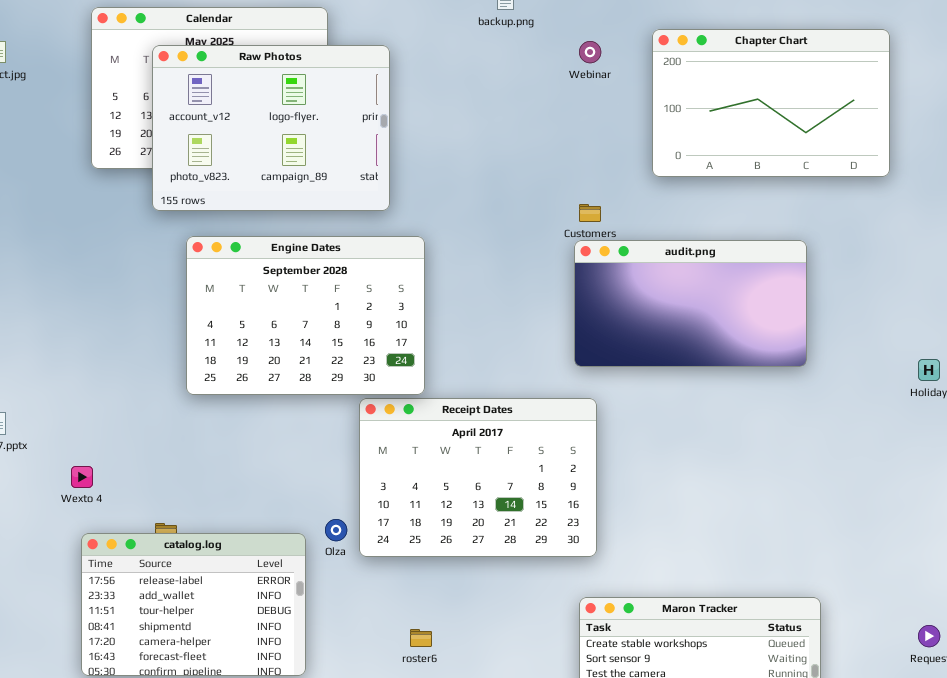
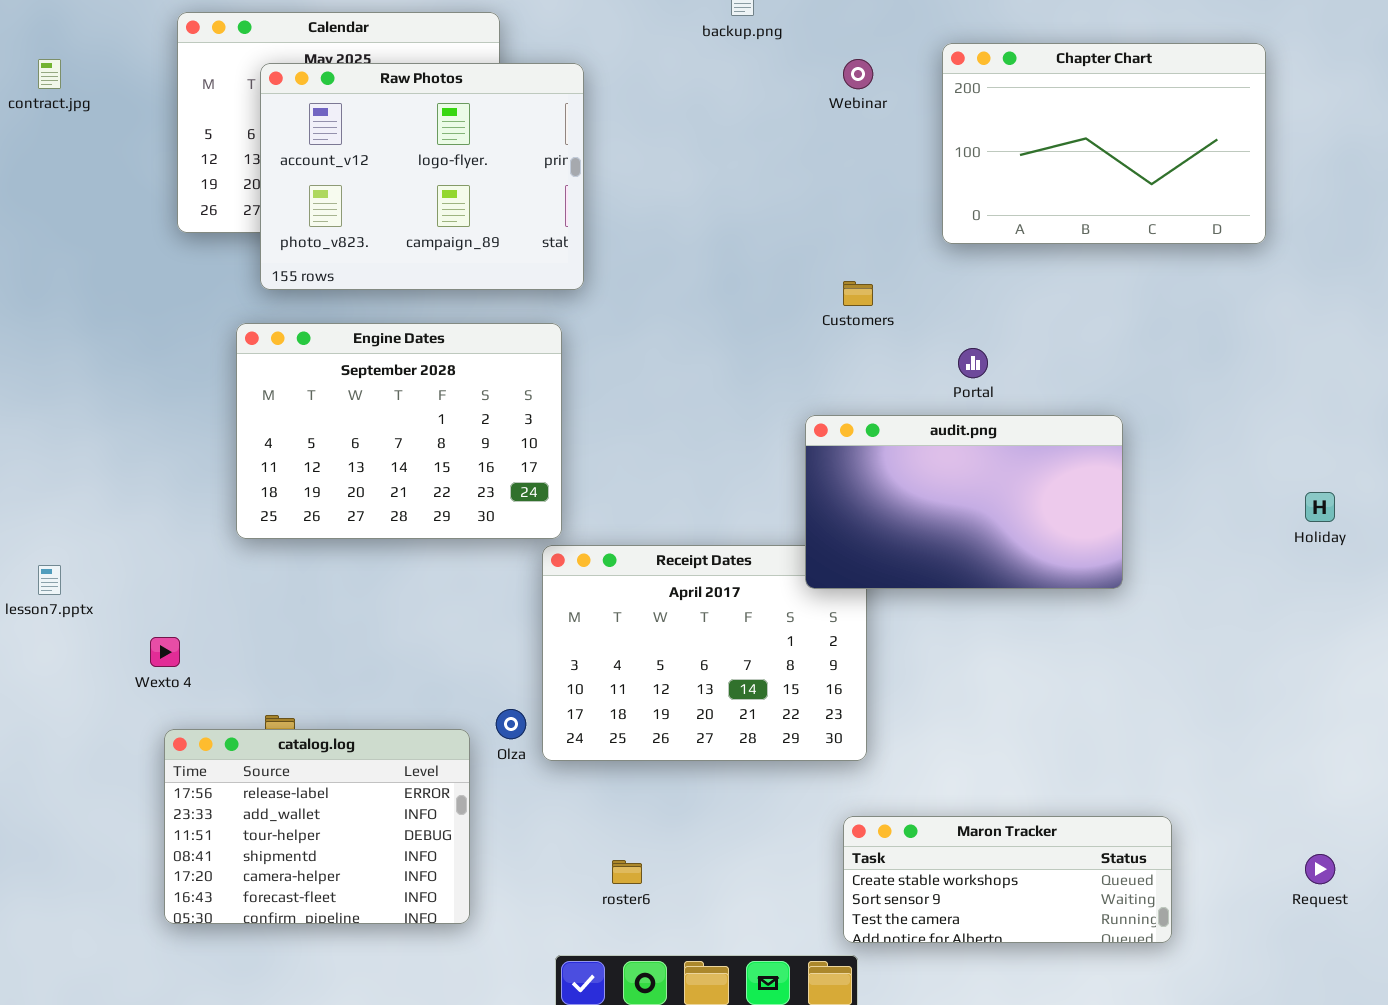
Engine Dates: [186,236,425,395] -> [236,323,562,539], moved
audit.png: [574,240,807,367] -> [805,415,1123,589], moved

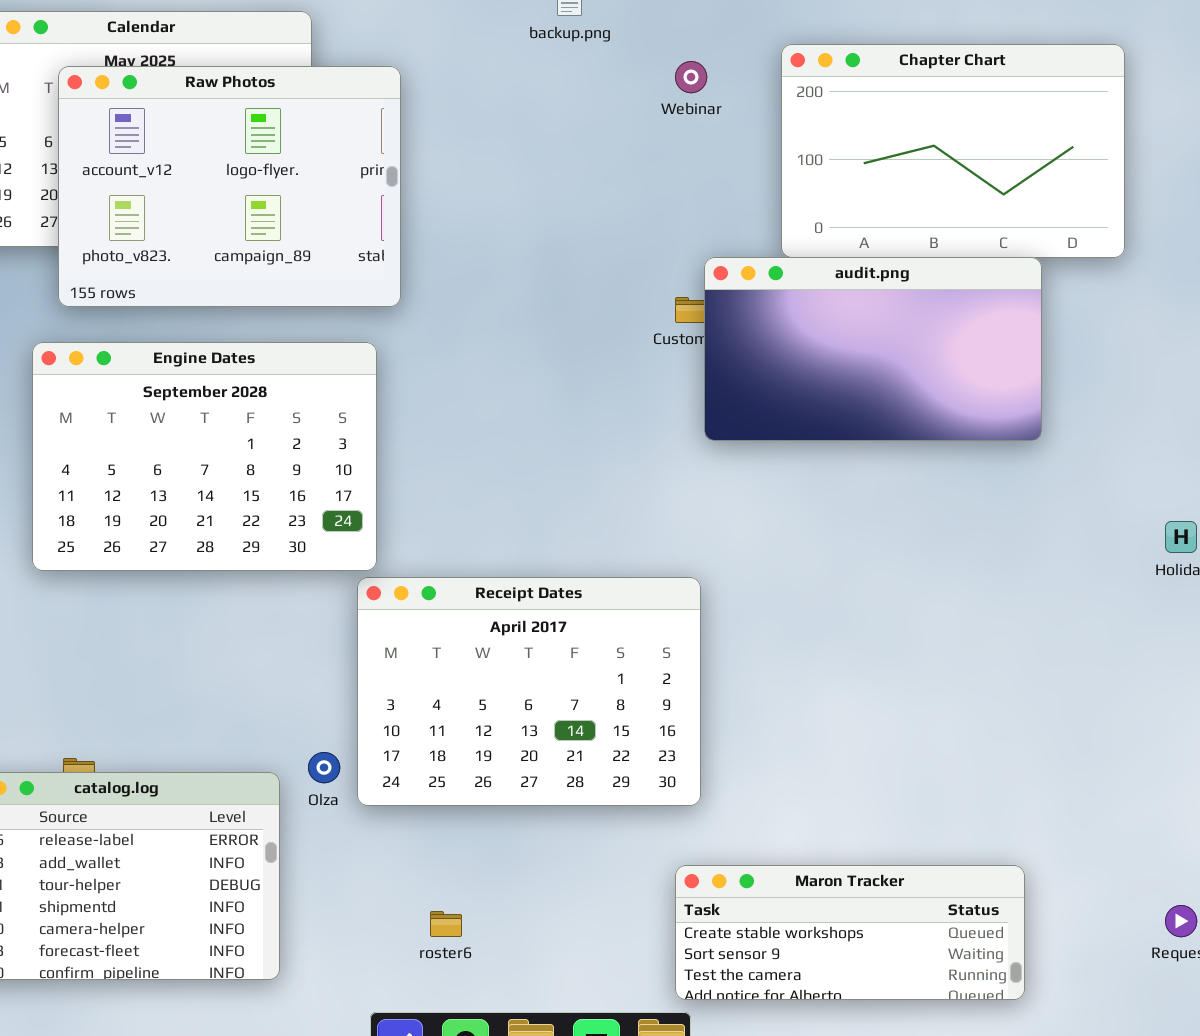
audit.png: [805,415,1123,589] -> [704,257,1042,441], moved

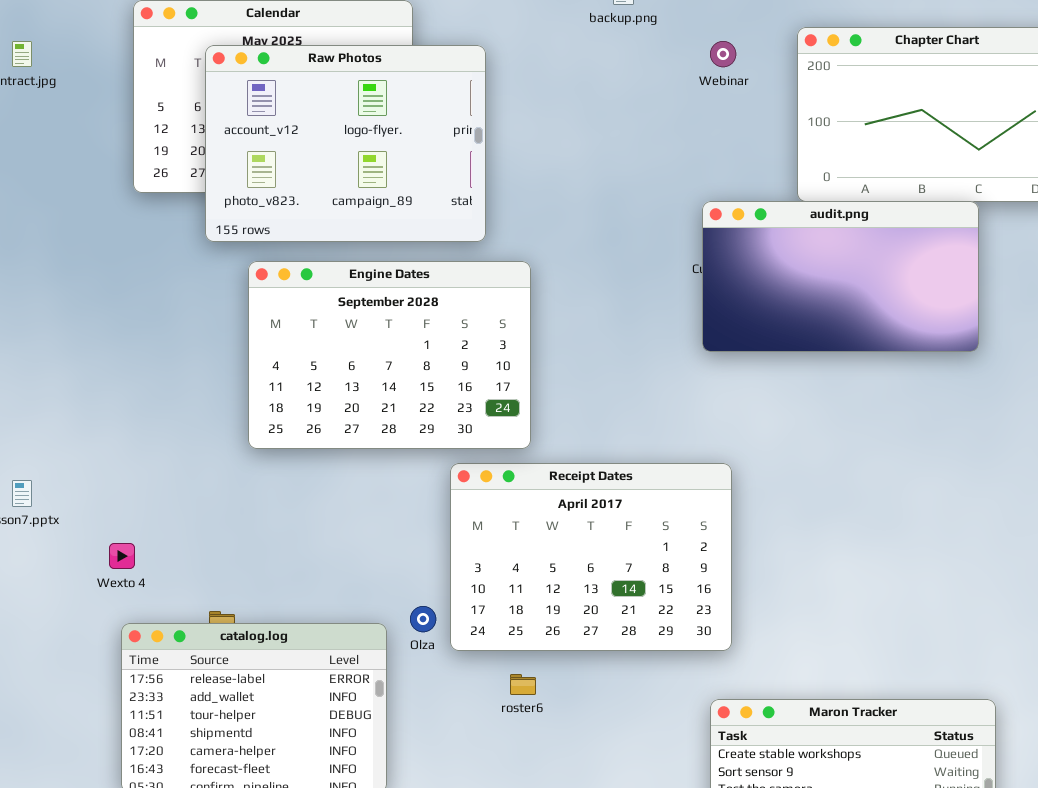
audit.png: [704,257,1042,441] -> [702,201,979,352], moved
Engine Dates: [32,342,377,571] -> [248,261,531,449], moved
roster6: [430,911,462,937] -> [510,674,536,695], moved

